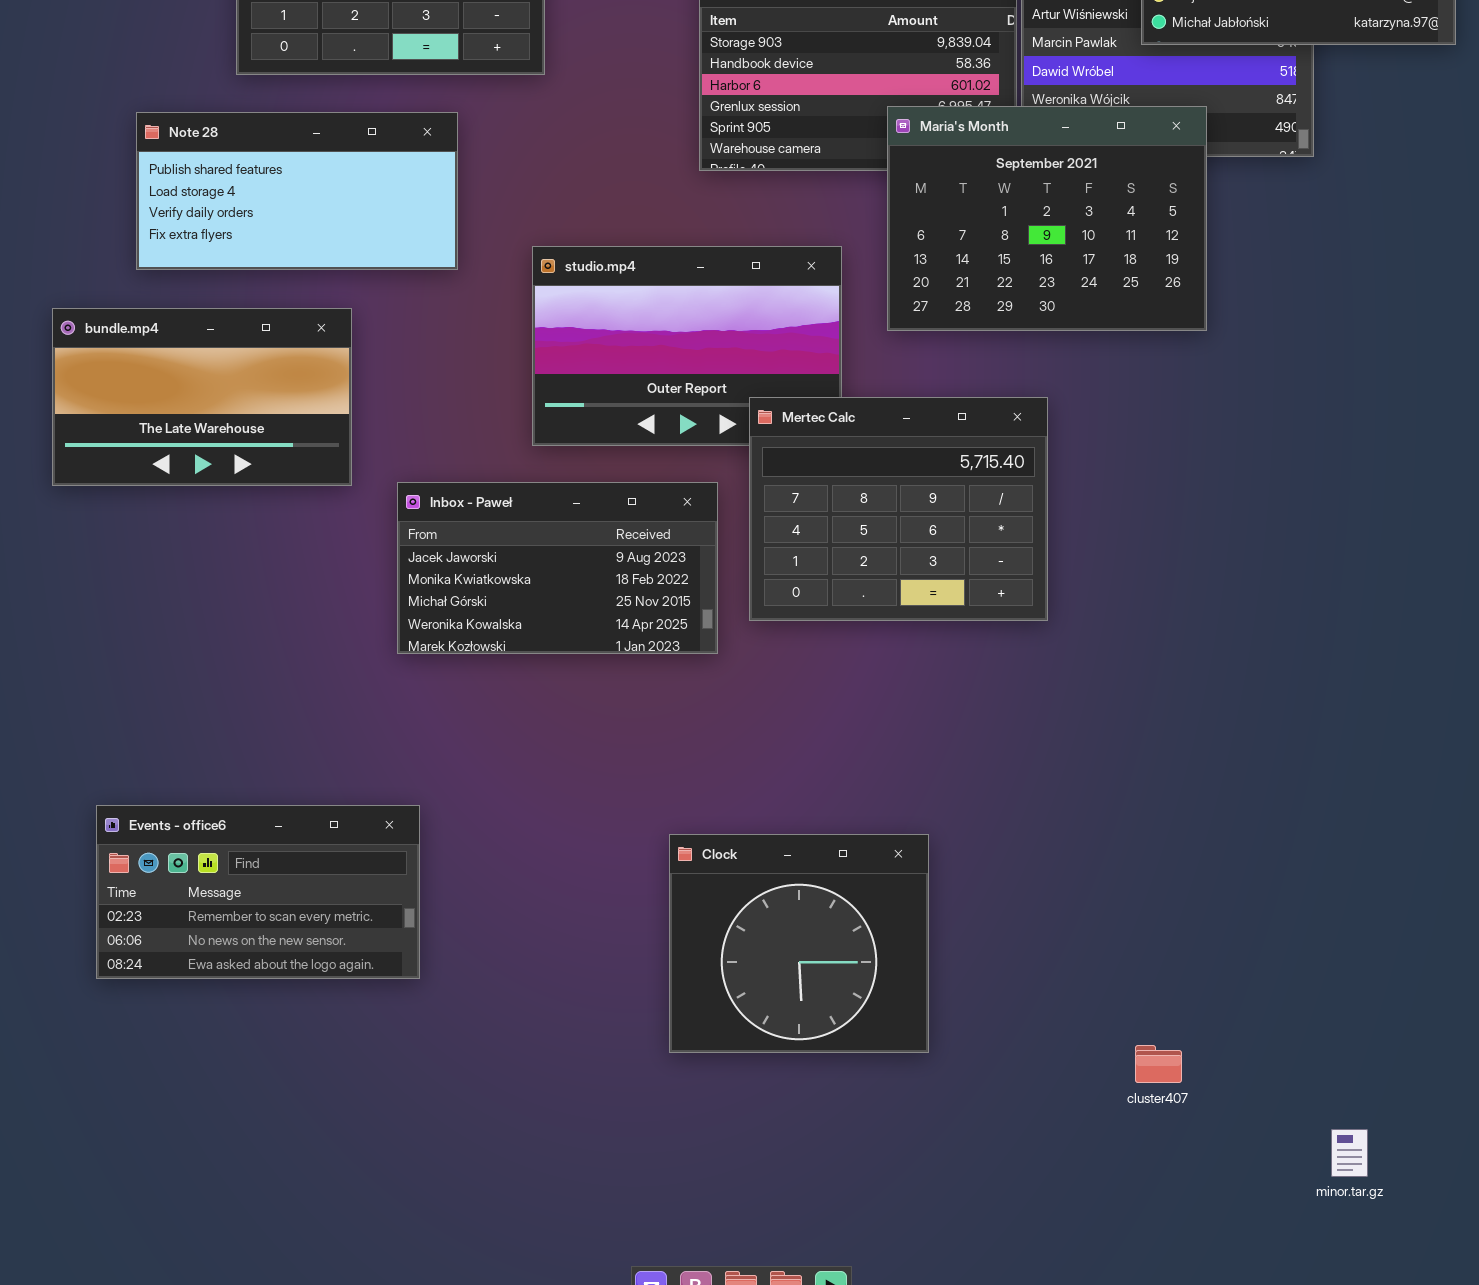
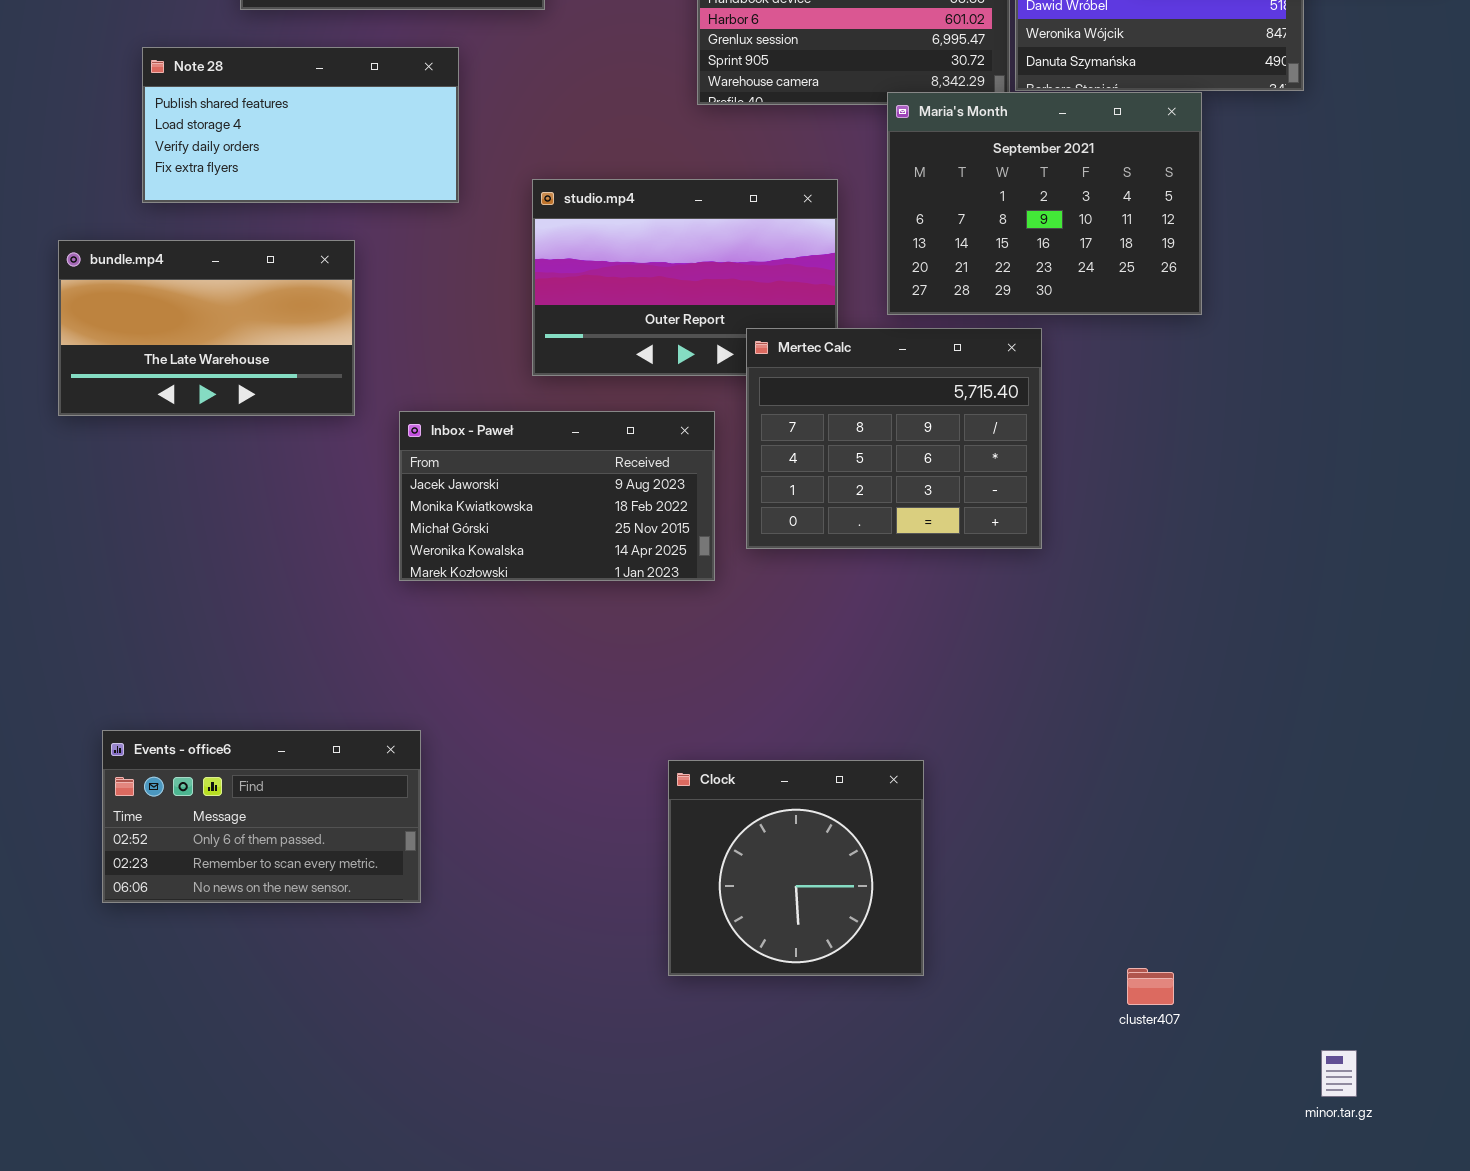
Maria's Month: [887,106,1207,331] -> [887,92,1202,315], moved
Events - office6: [96,805,420,979] -> [102,730,421,903], scrolled up 1 row

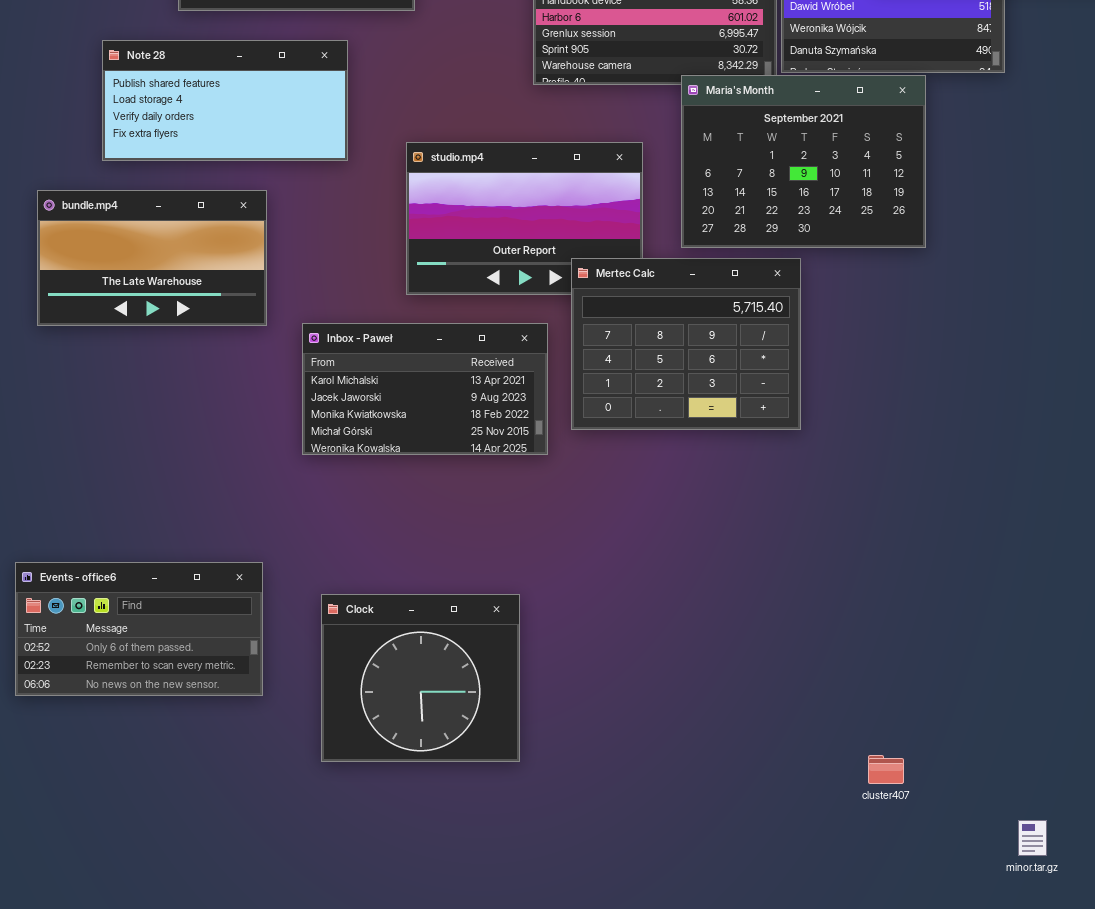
Inbox - Paweł: [399,411,715,581] -> [302,323,548,455], scrolled up 1 row
Events - office6: [102,730,421,903] -> [15,562,263,696], moved
Clock: [668,760,924,976] -> [321,594,520,762], moved

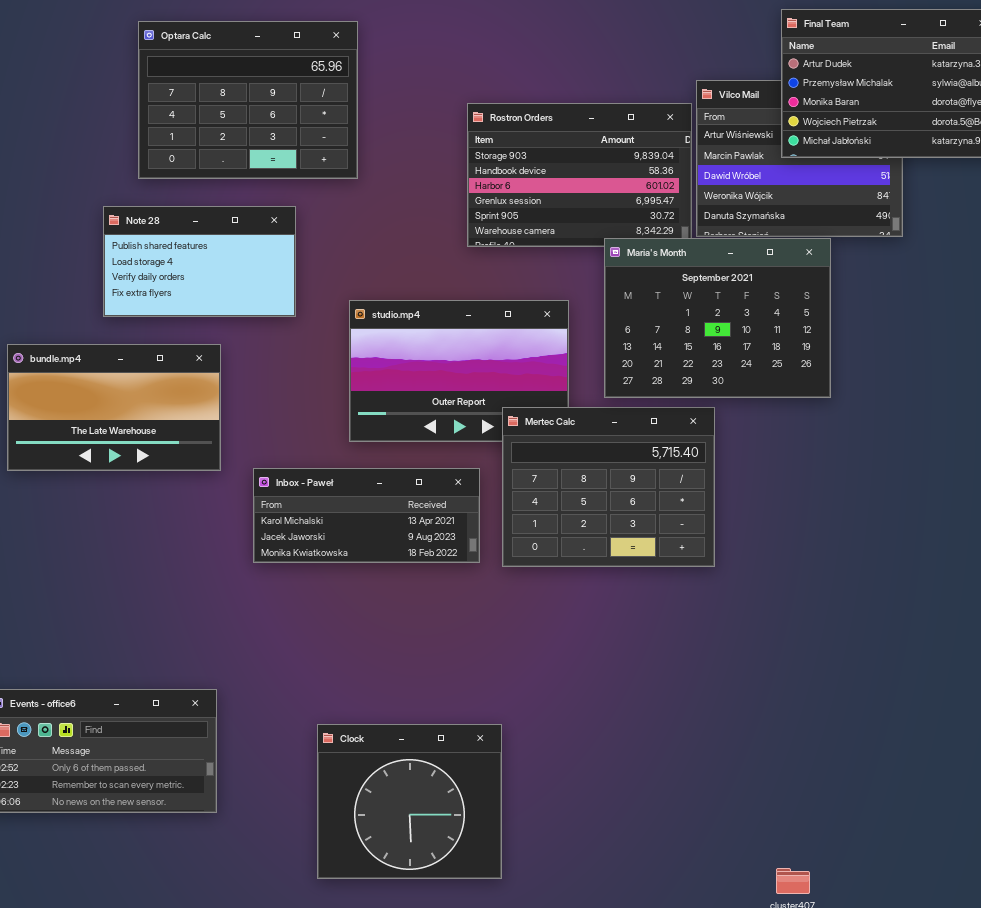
Note 28: [102,40,348,161] -> [103,206,296,317], resized
Inbox - Paweł: [302,323,548,455] -> [253,468,480,563], resized
Clock: [321,594,520,762] -> [317,724,502,879], moved

